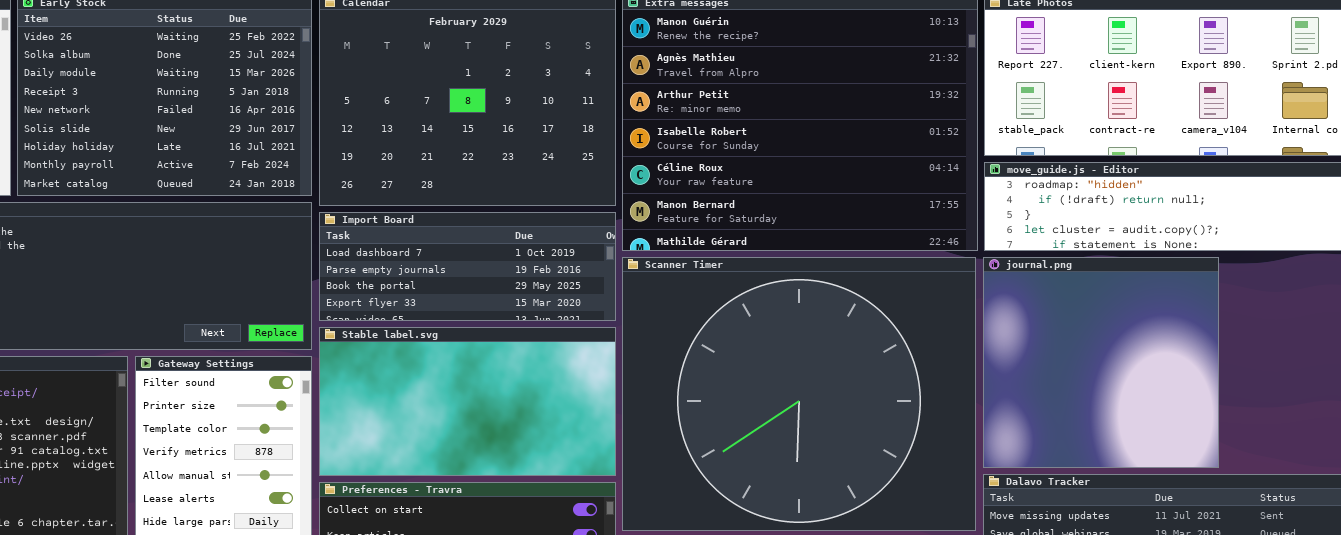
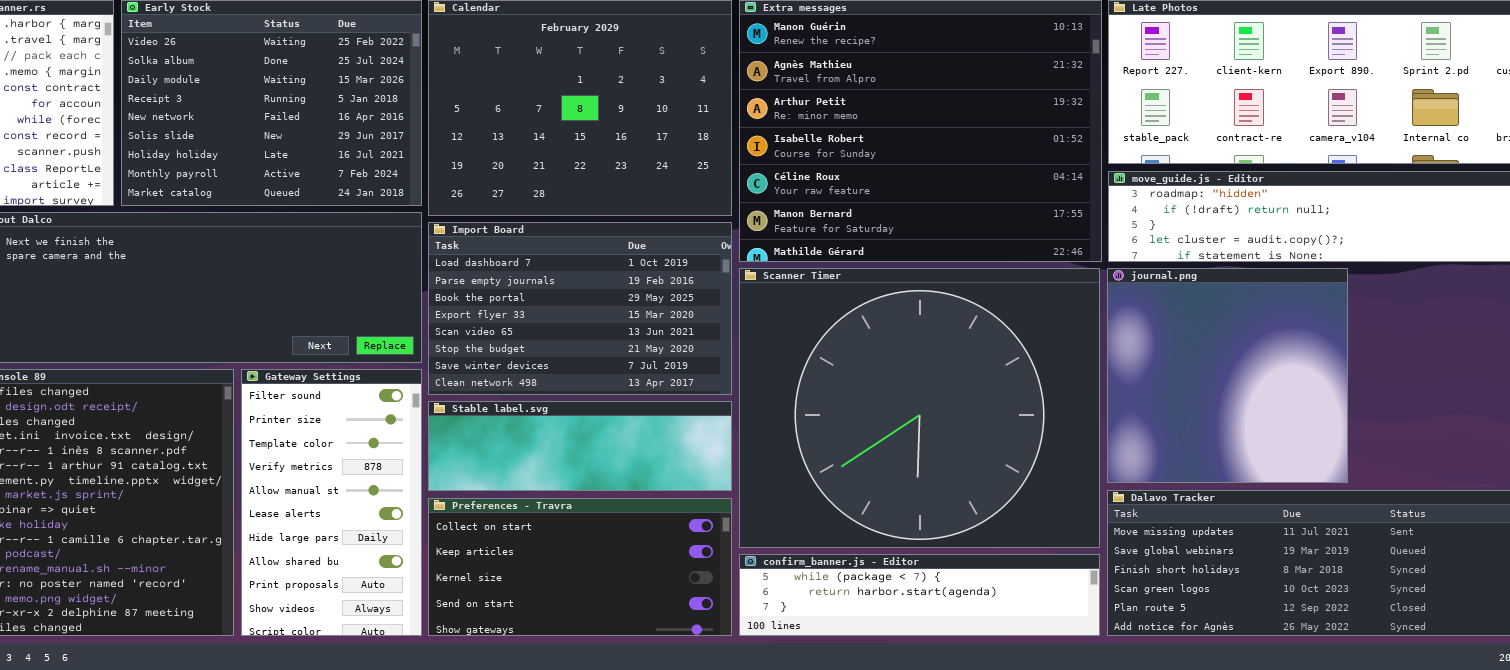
Import Board: [319,212,616,321] -> [428,222,732,395], resized
Stable label.svg: [319,327,616,476] -> [428,401,732,491], resized

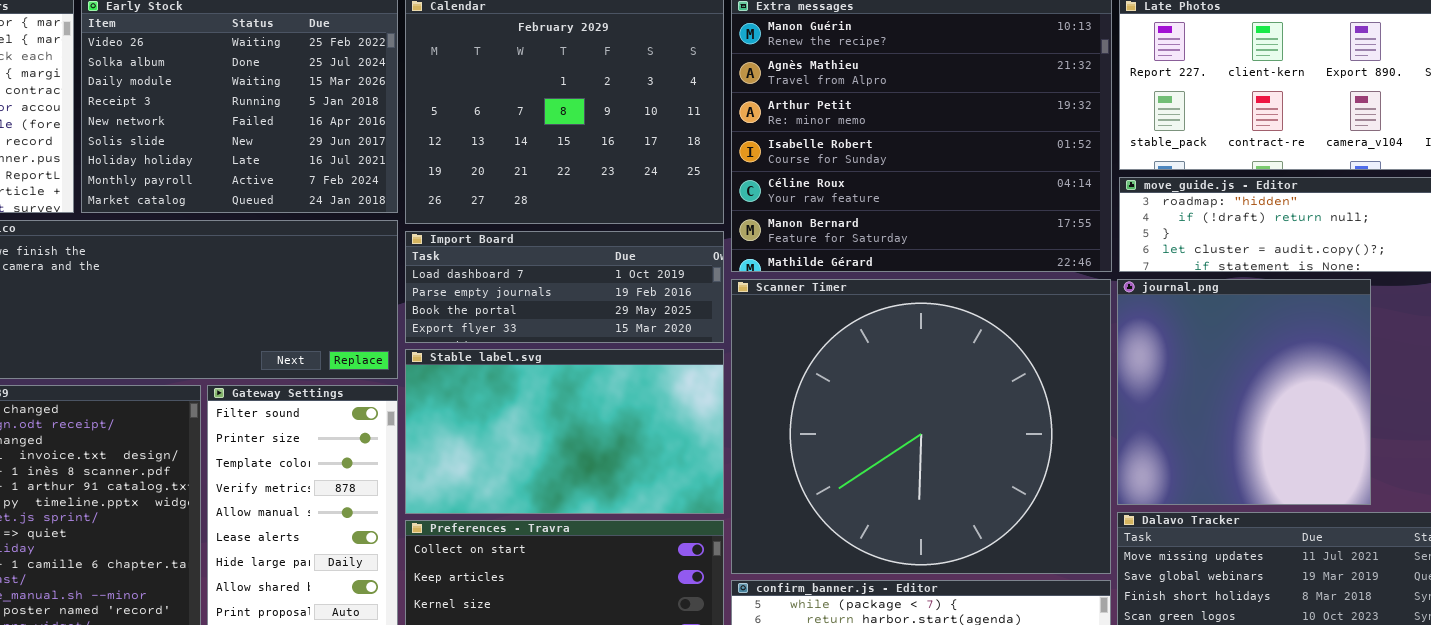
Import Board: [428,222,732,395] -> [405,231,724,343], resized
Stable label.svg: [428,401,732,491] -> [405,349,724,514], resized

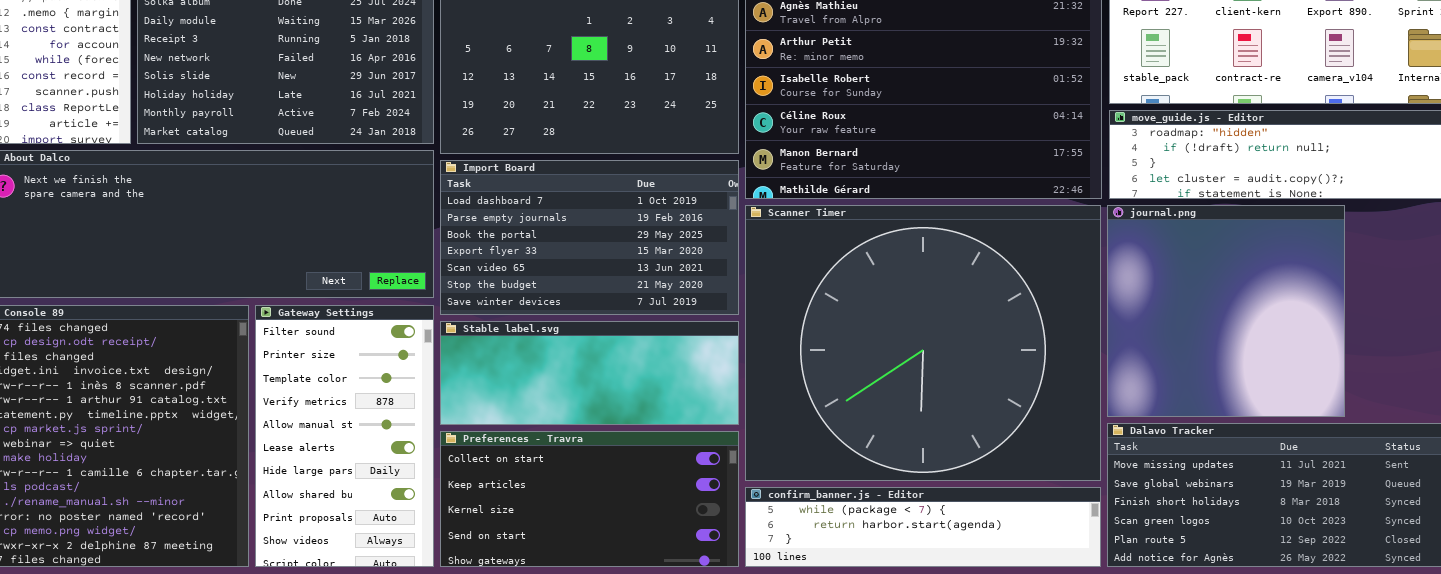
Import Board: [405,231,724,343] -> [440,160,739,315], resized
Stable label.svg: [405,349,724,514] -> [440,321,739,425], resized

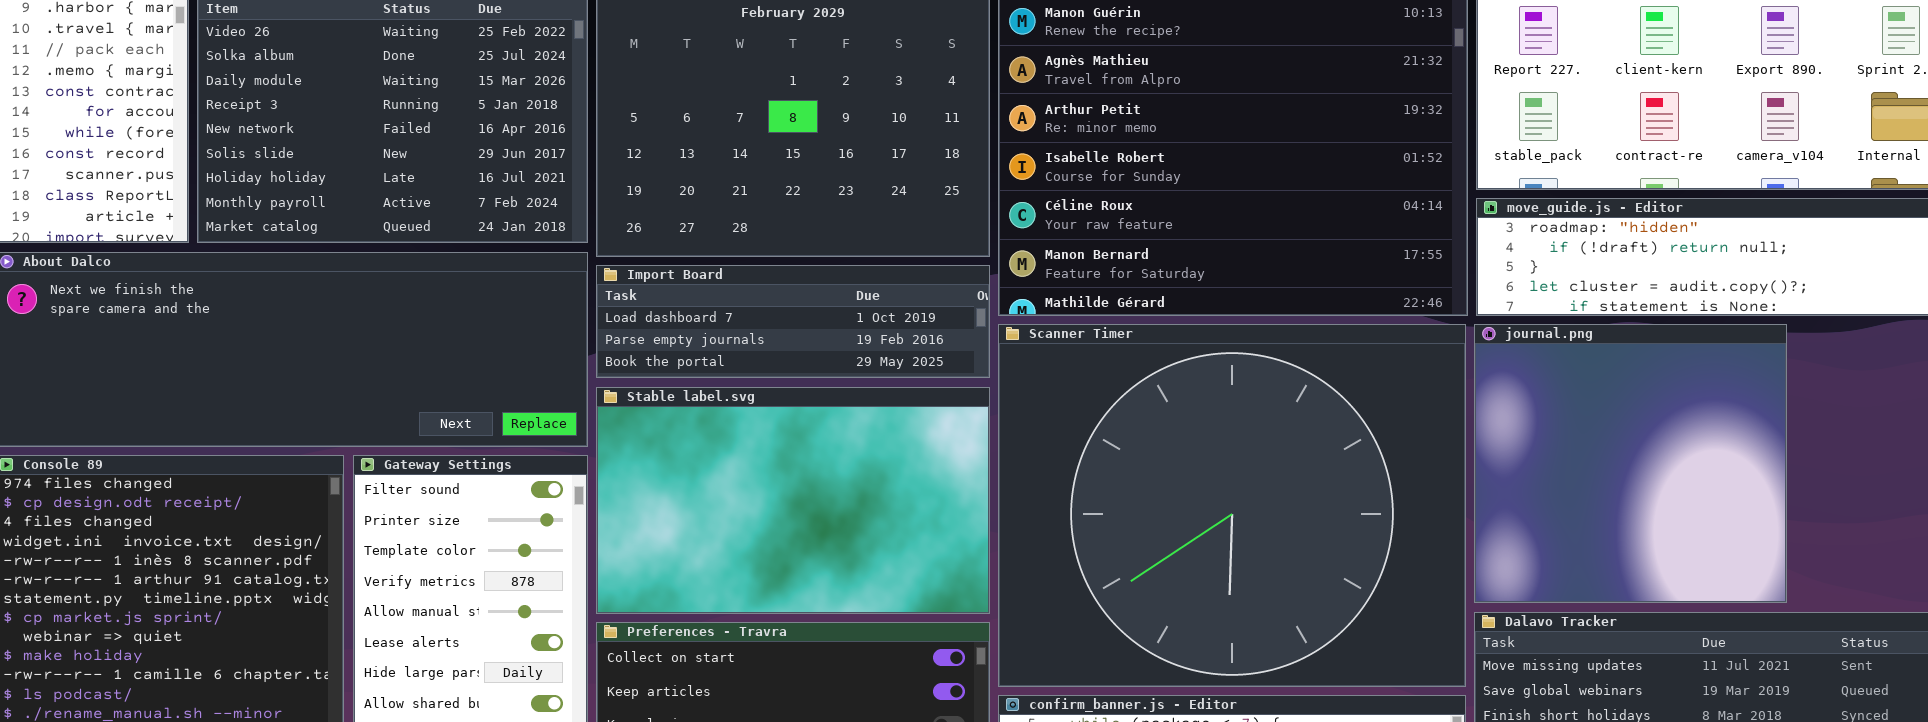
Import Board: [440,160,739,315] -> [596,265,990,378], resized
Stable label.svg: [440,321,739,425] -> [596,387,990,614], resized

